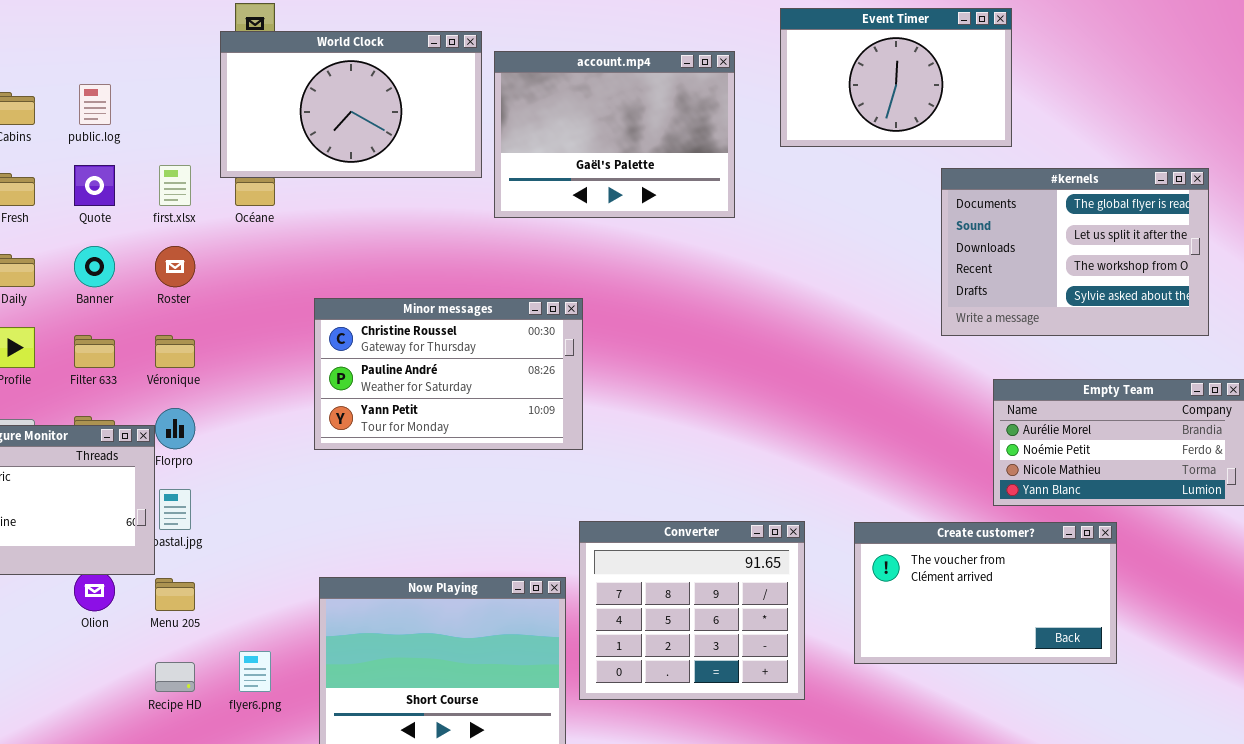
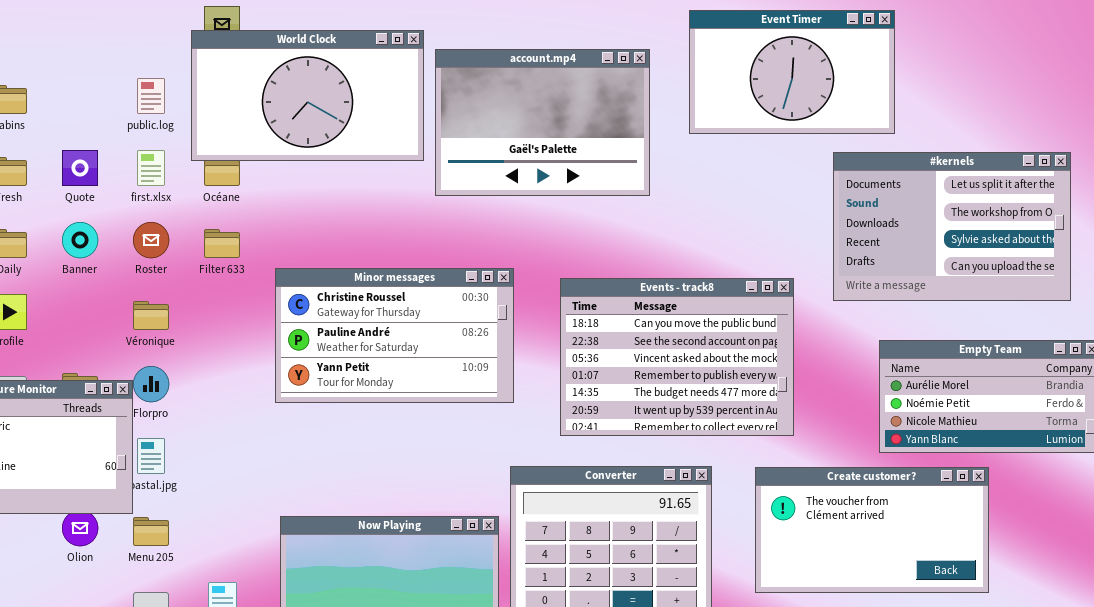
public.log: [79,84,111,125] -> [137,78,165,114], moved
#kernels: [941,168,1209,336] -> [833,152,1071,301], scrolled down 1 row
Events - track8: none -> [560,278,794,436], opened
Filter 633: [74,335,115,368] -> [204,229,240,258], moved

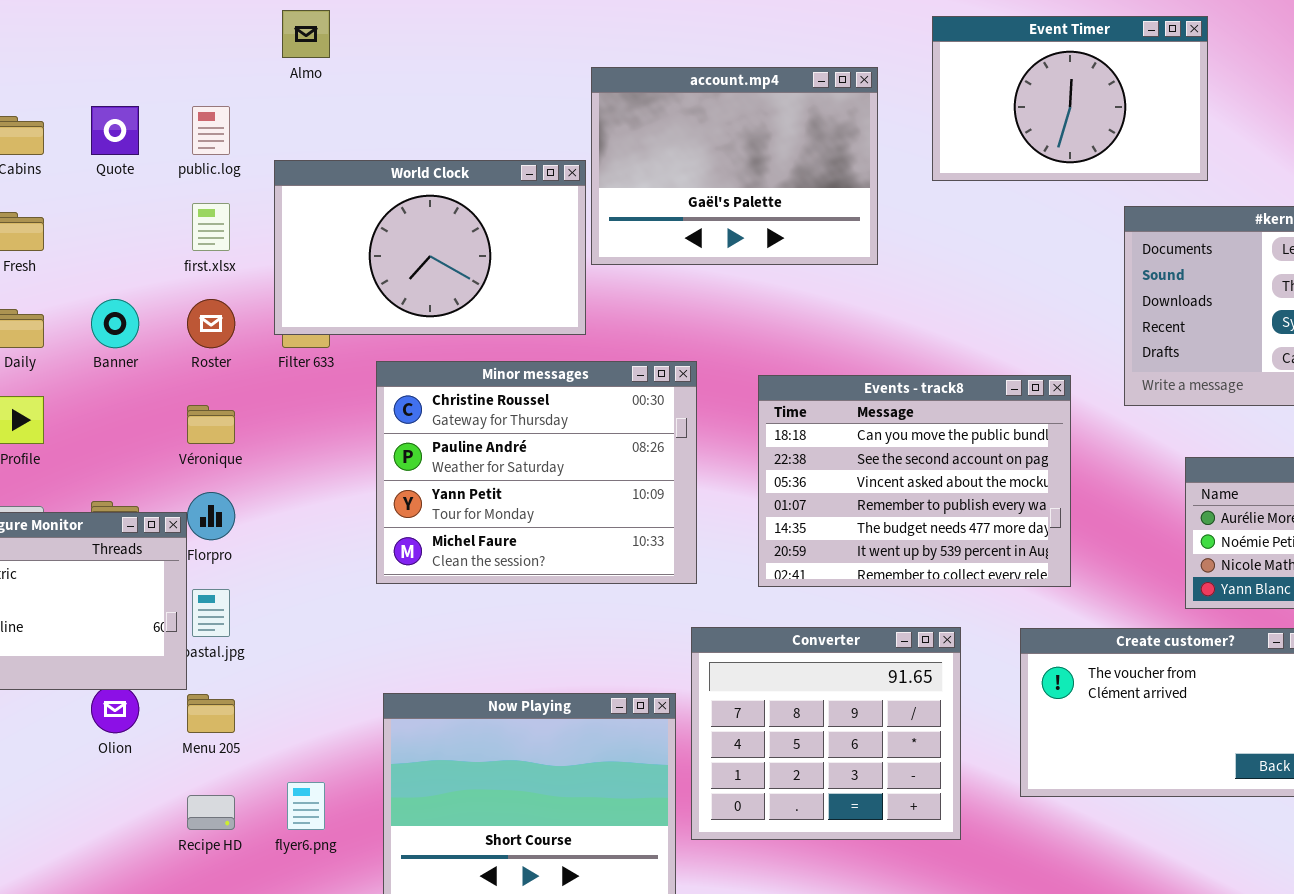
World Clock: [191,30,424,161] -> [274,160,586,335], moved
Quote: [62,150,98,186] -> [91,106,139,155], moved
Minor messages: [275,268,514,403] -> [376,361,697,584], resized

